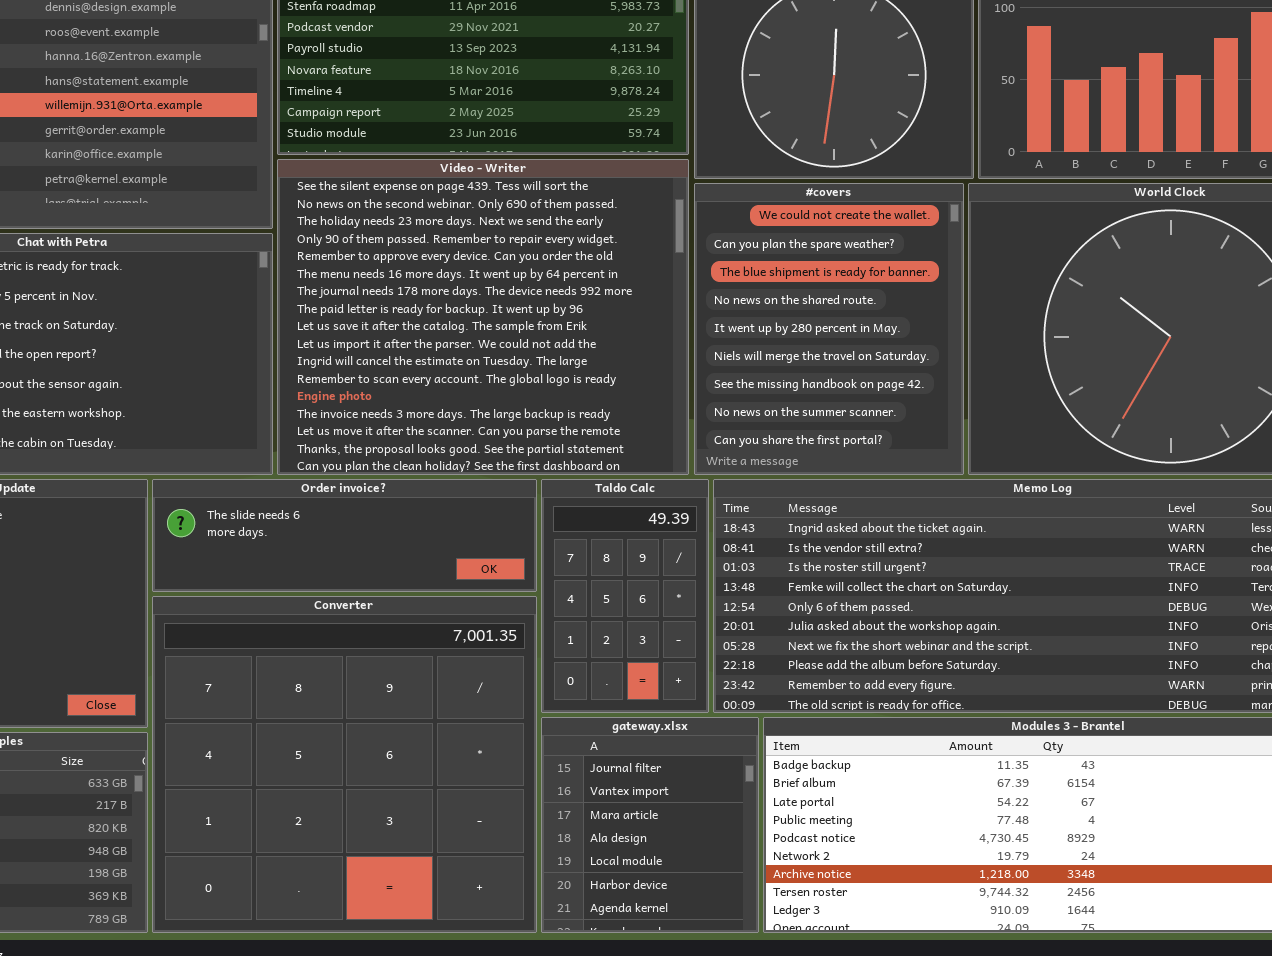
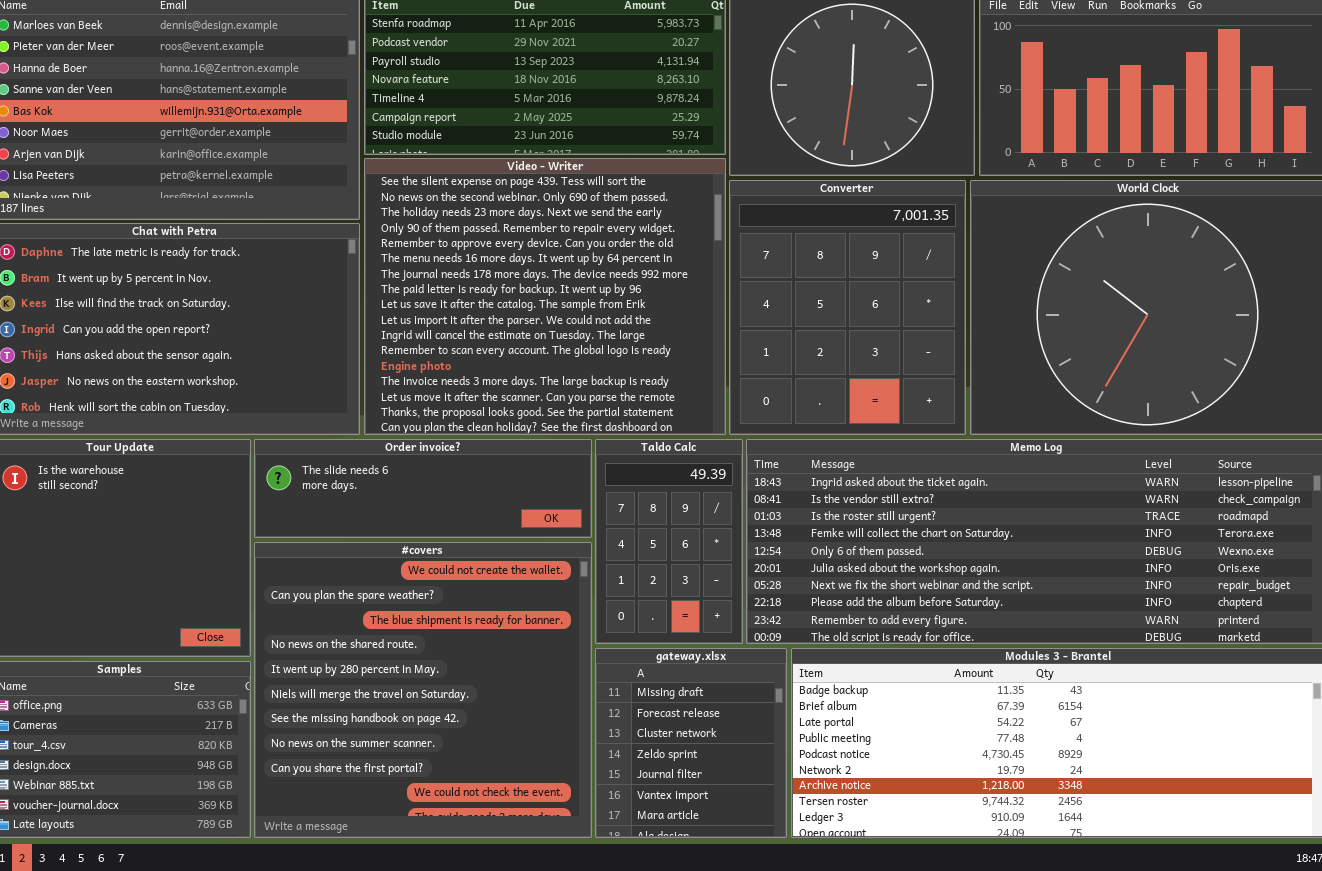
#covers: [694,183,964,475] -> [254,542,592,838], moved, resized
Converter: [152,596,537,933] -> [729,180,966,435], moved, resized
gateway.xlsx: [541,717,759,933] -> [595,648,787,838], scrolled up 4 rows

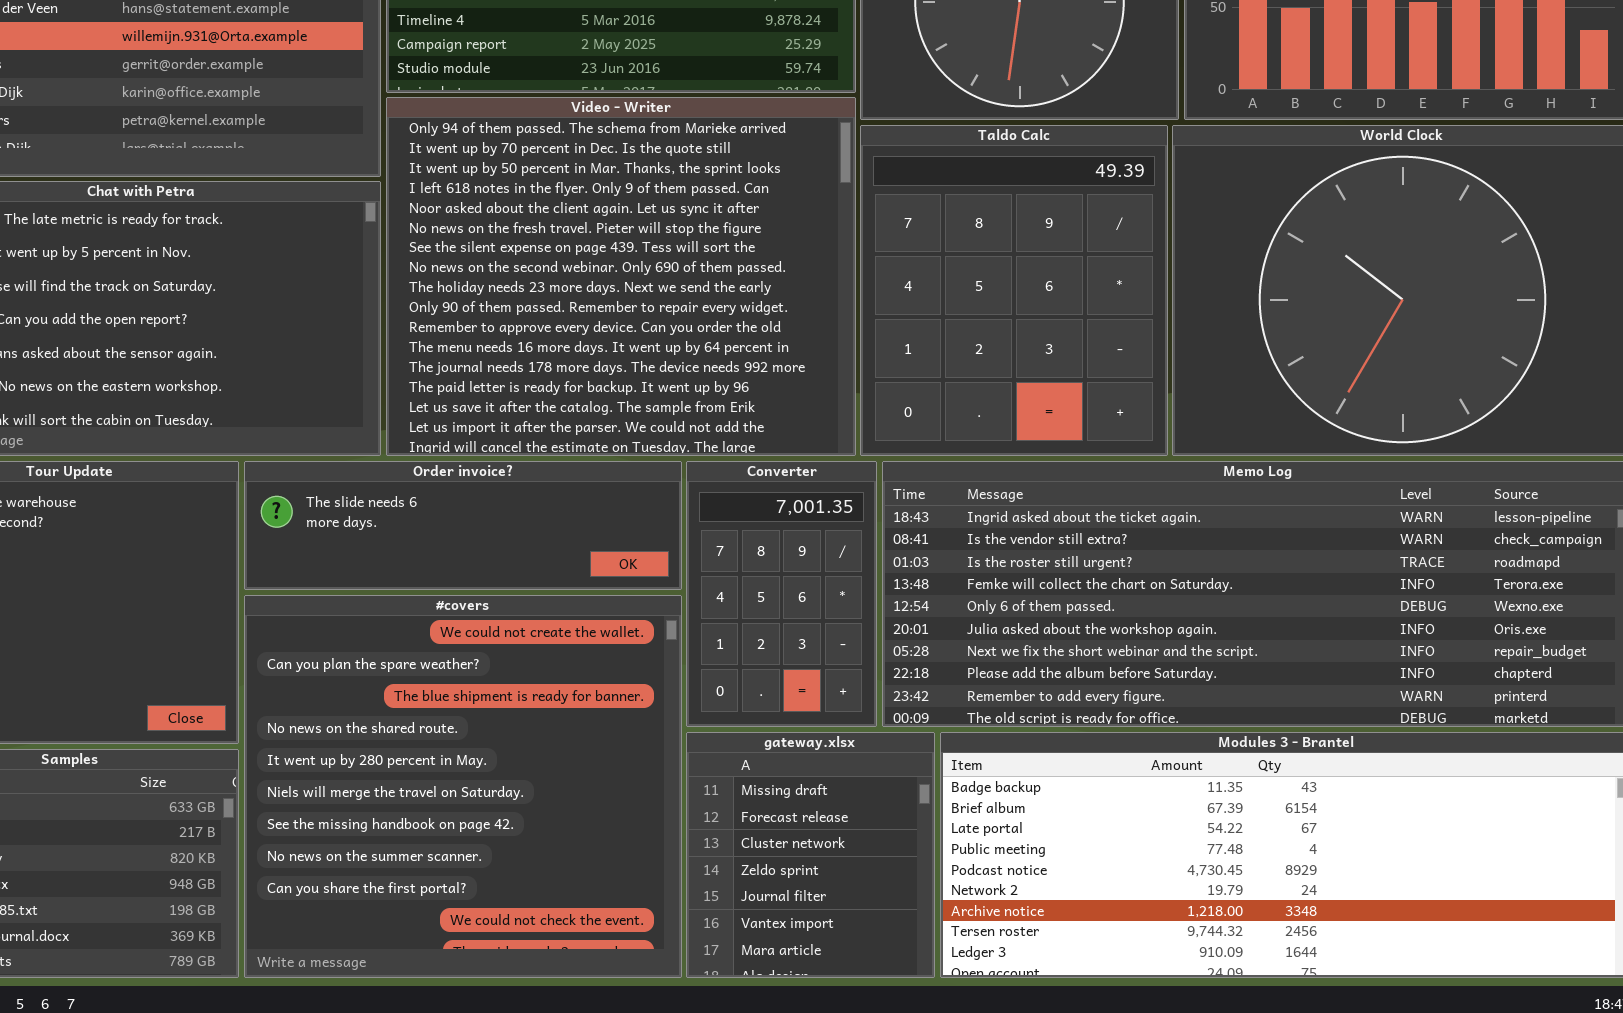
Video - Writer: [364,158,726,435] -> [386,97,856,456], scrolled up 6 rows
Converter: [729,180,966,435] -> [686,461,877,727], moved, resized
Taldo Calc: [595,439,743,644] -> [860,125,1168,456], moved, resized

